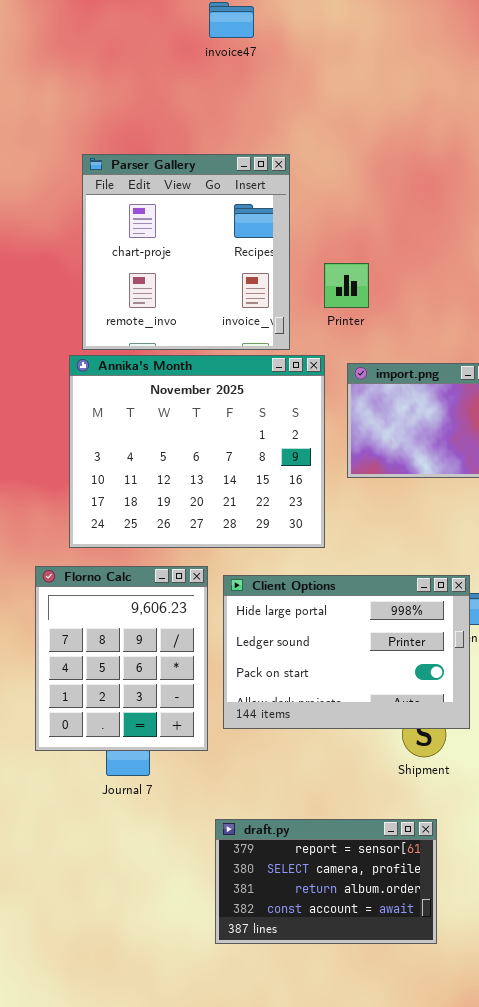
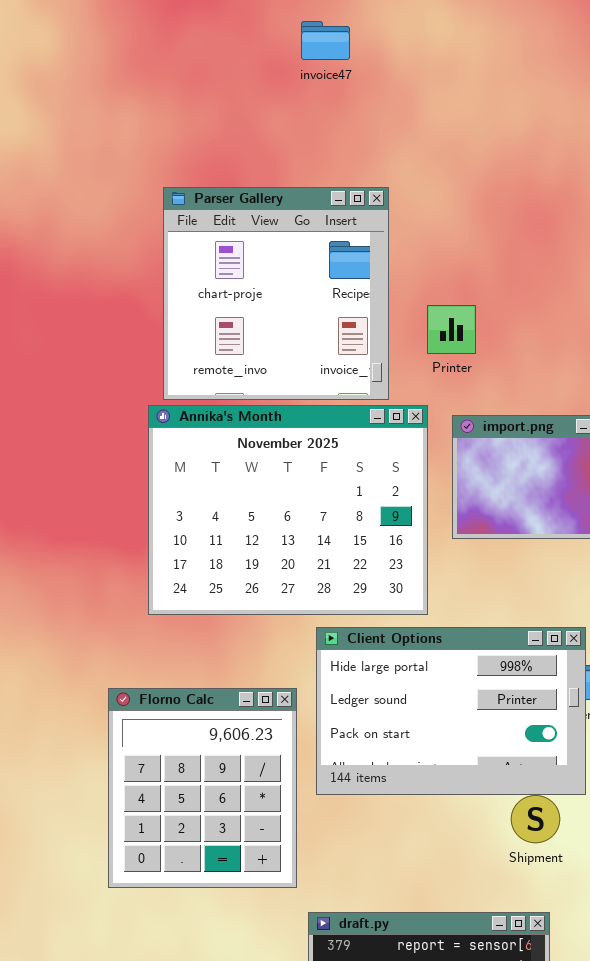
Florno Calc: [35,566,208,751] -> [108,688,297,888], moved
Client Options: [223,575,470,729] -> [316,627,586,795], moved

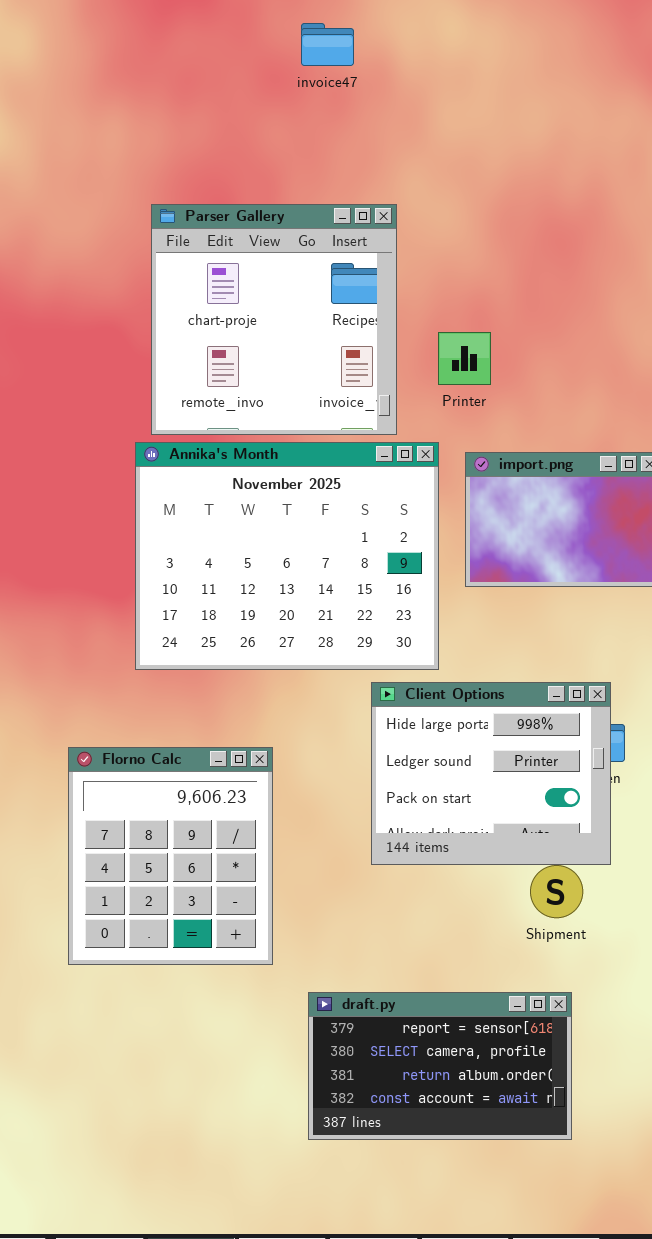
Client Options: [316,627,586,795] -> [371,682,611,865], resized
Florno Calc: [108,688,297,888] -> [68,747,273,965], moved

